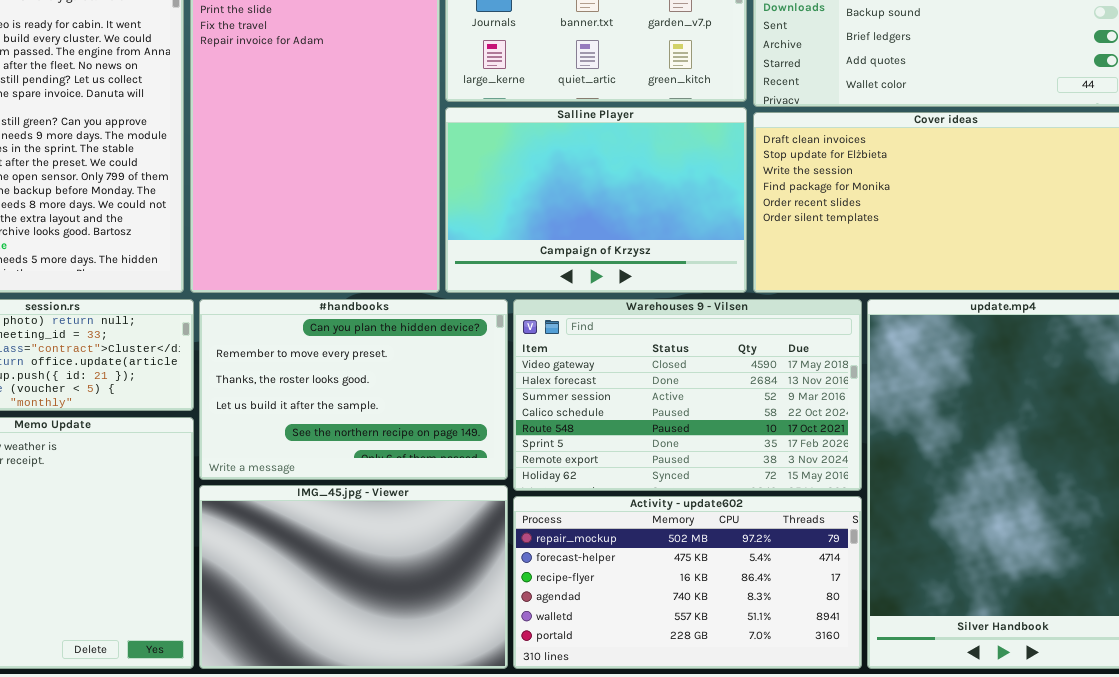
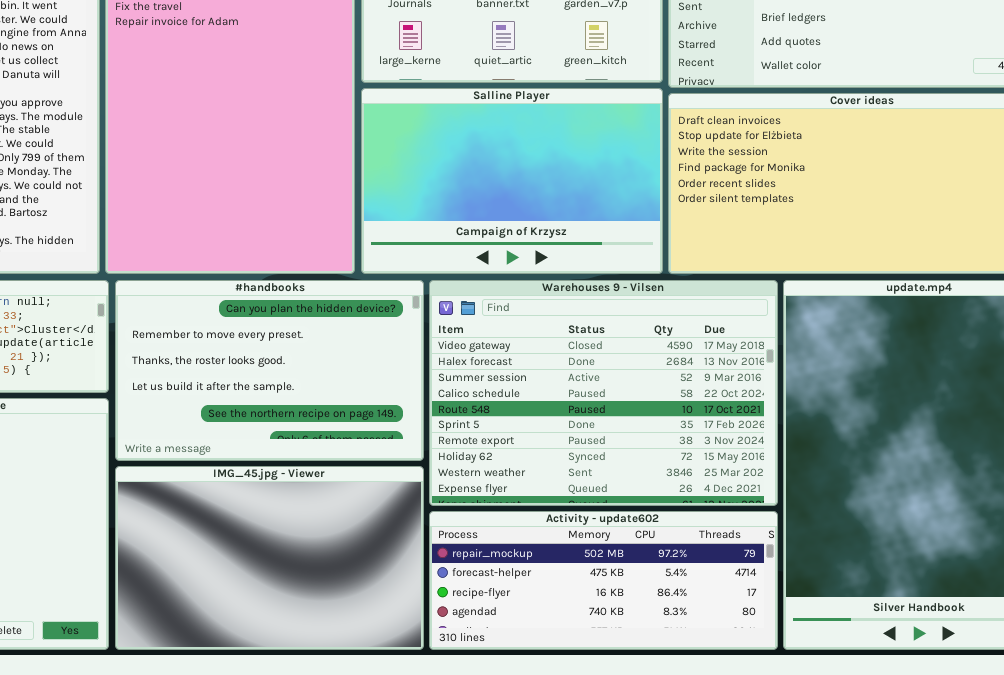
Warehouses 9 - Vilsen: [513,299,862,491] -> [429,280,778,506], resized
Activity - update602: [513,496,862,669] -> [429,511,778,650], resized

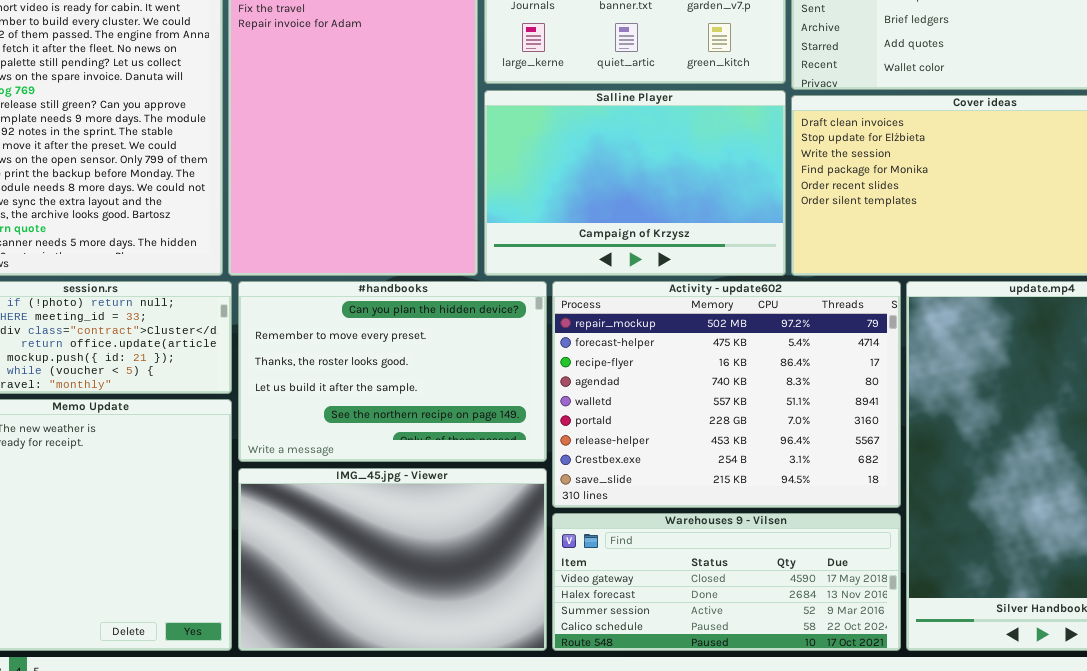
Warehouses 9 - Vilsen: [429,280,778,506] -> [552,513,901,651], moved, resized
Activity - update602: [429,511,778,650] -> [552,281,901,508], moved, resized

